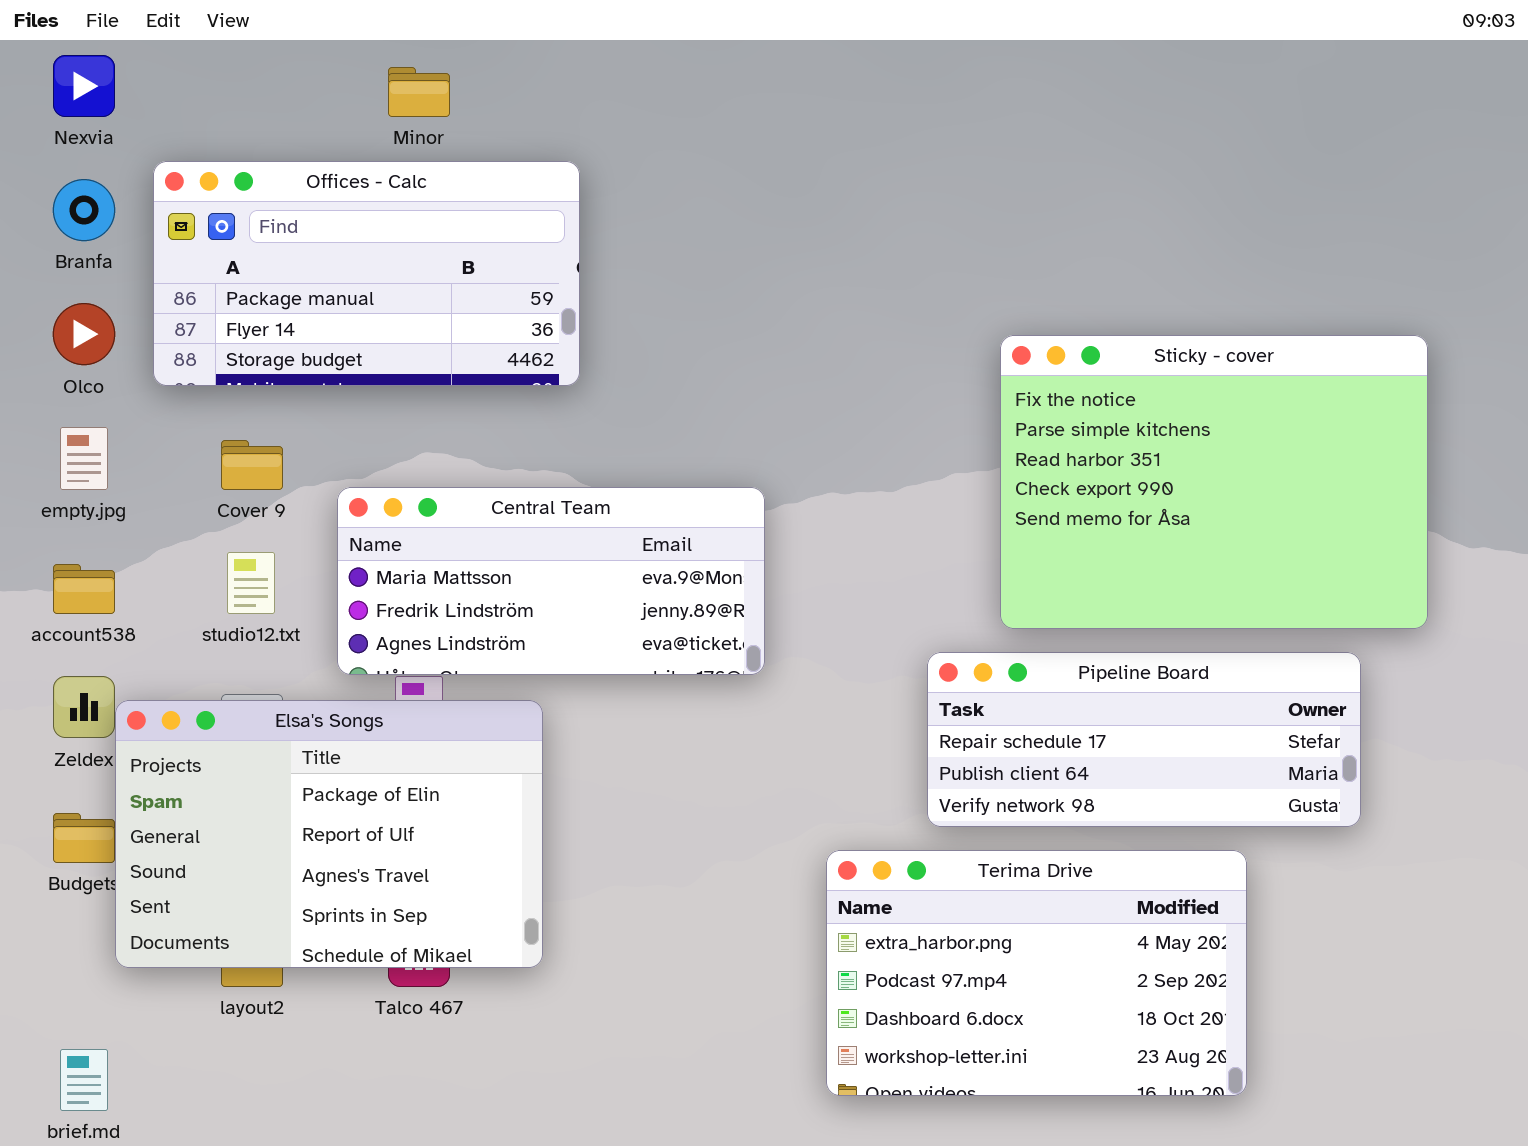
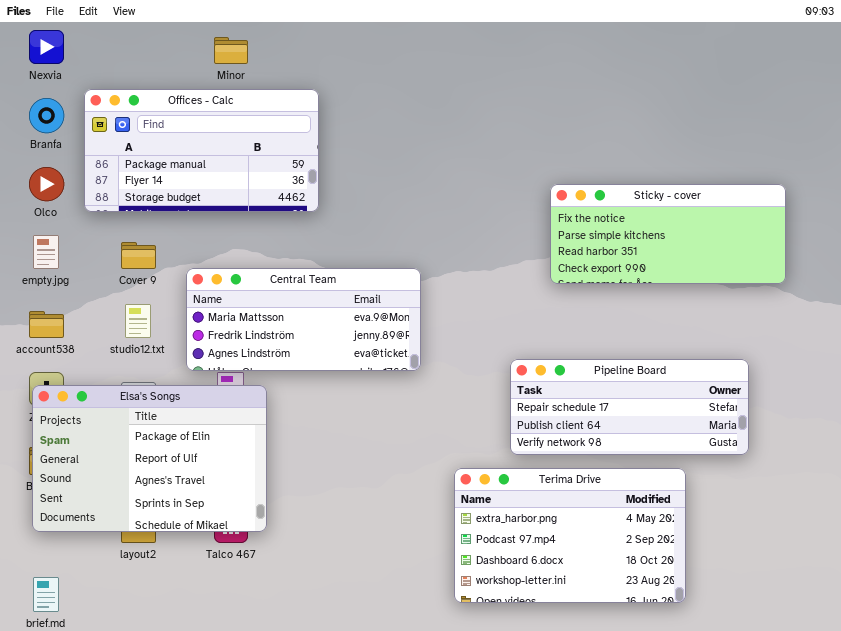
Sticky - cover: [1000,335,1428,629] -> [550,184,786,284], resized
Elsa's Songs: [115,700,543,968] -> [32,385,267,532], moved

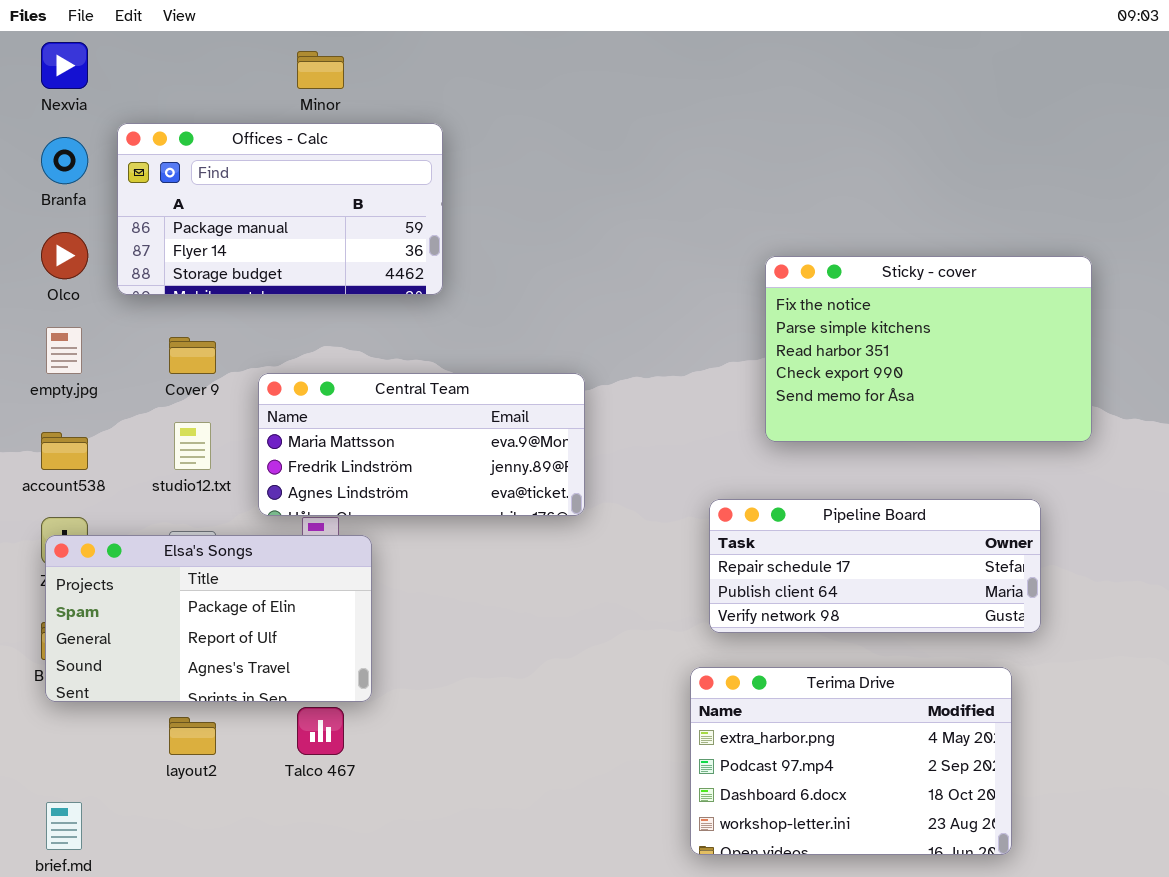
Sticky - cover: [550,184,786,284] -> [765,256,1092,442], resized
Elsa's Songs: [32,385,267,532] -> [45,535,372,702], resized
Terima Drive: [454,468,686,603] -> [690,667,1012,855], moved

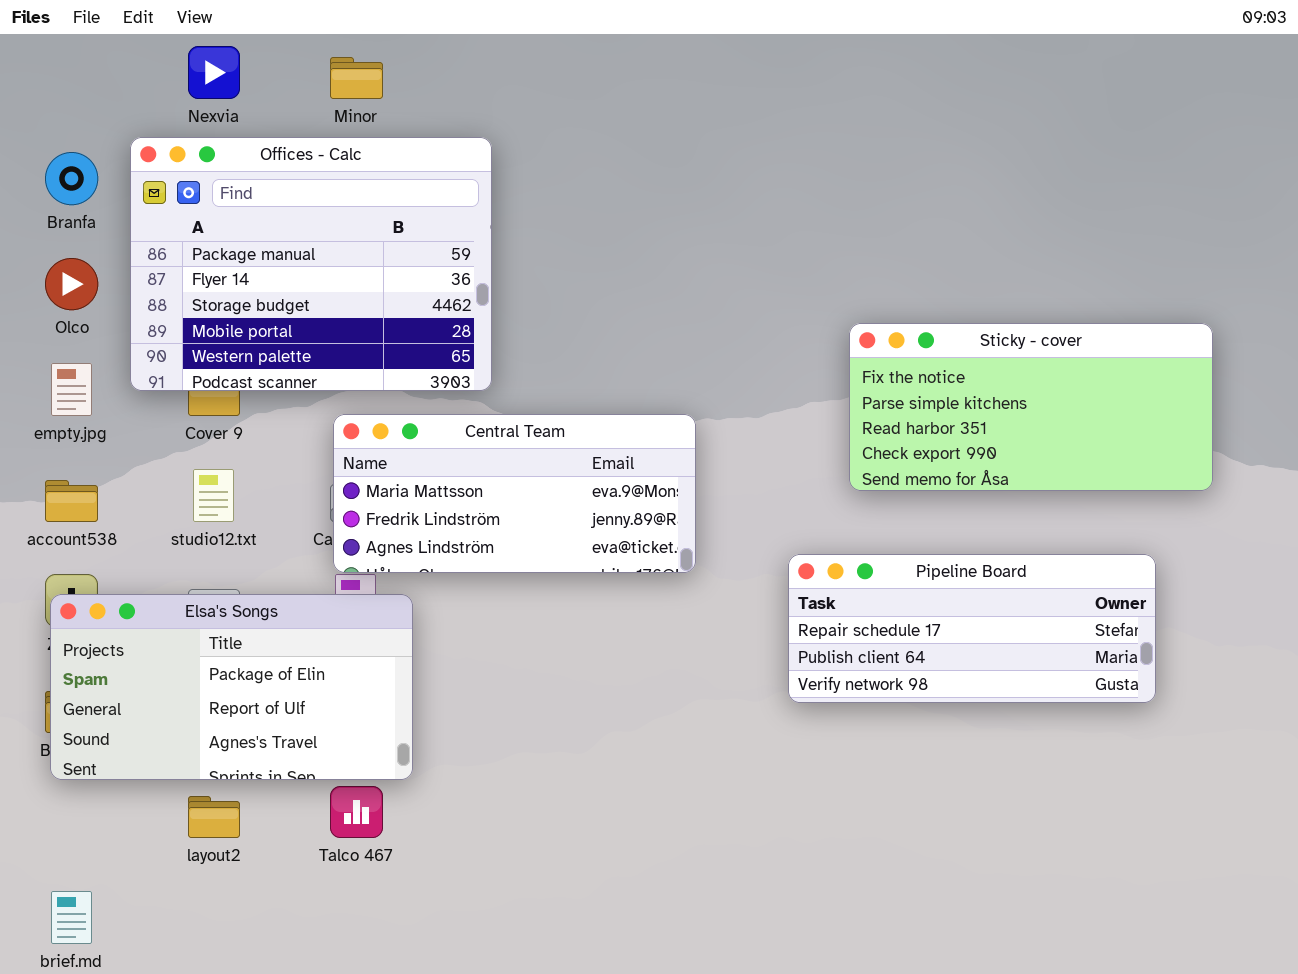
Nexvia: [41,42,88,89] -> [188,46,240,99], moved
Offices - Calc: [117,123,443,295] -> [130,137,492,391], resized
Sticky - cover: [765,256,1092,442] -> [849,323,1213,491], resized
Central Team: [258,373,585,516] -> [333,414,696,573], moved
Terima Drive: [690,667,1012,855] -> none, closed

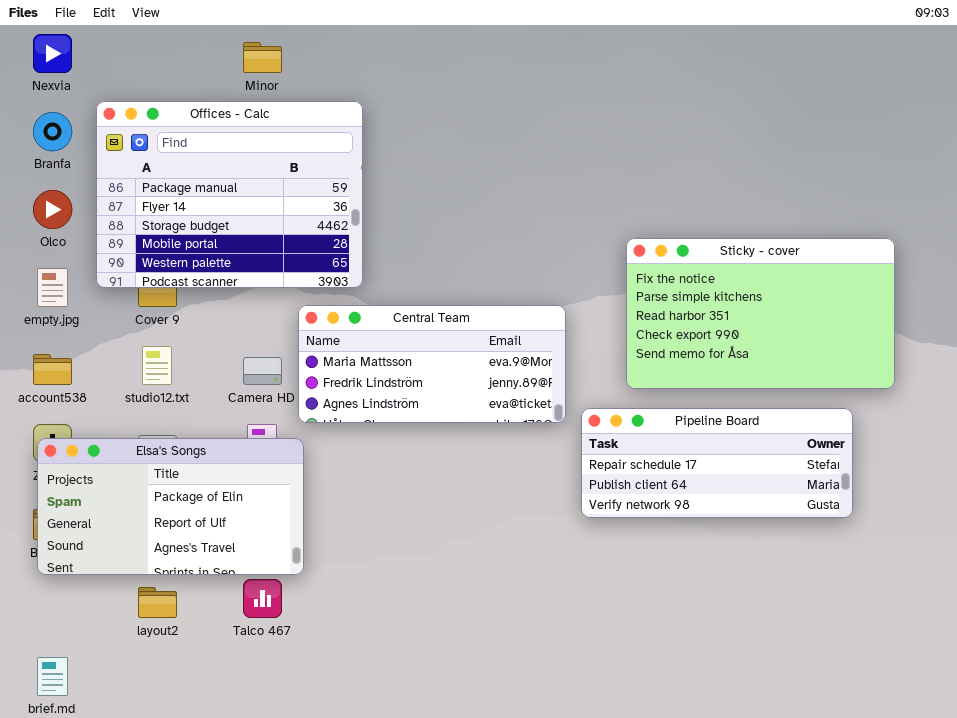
Nexvia: [188,46,240,99] -> [33,34,72,73], moved
Sticky - cover: [849,323,1213,491] -> [626,238,895,389], resized
Central Team: [333,414,696,573] -> [298,305,566,423], moved

